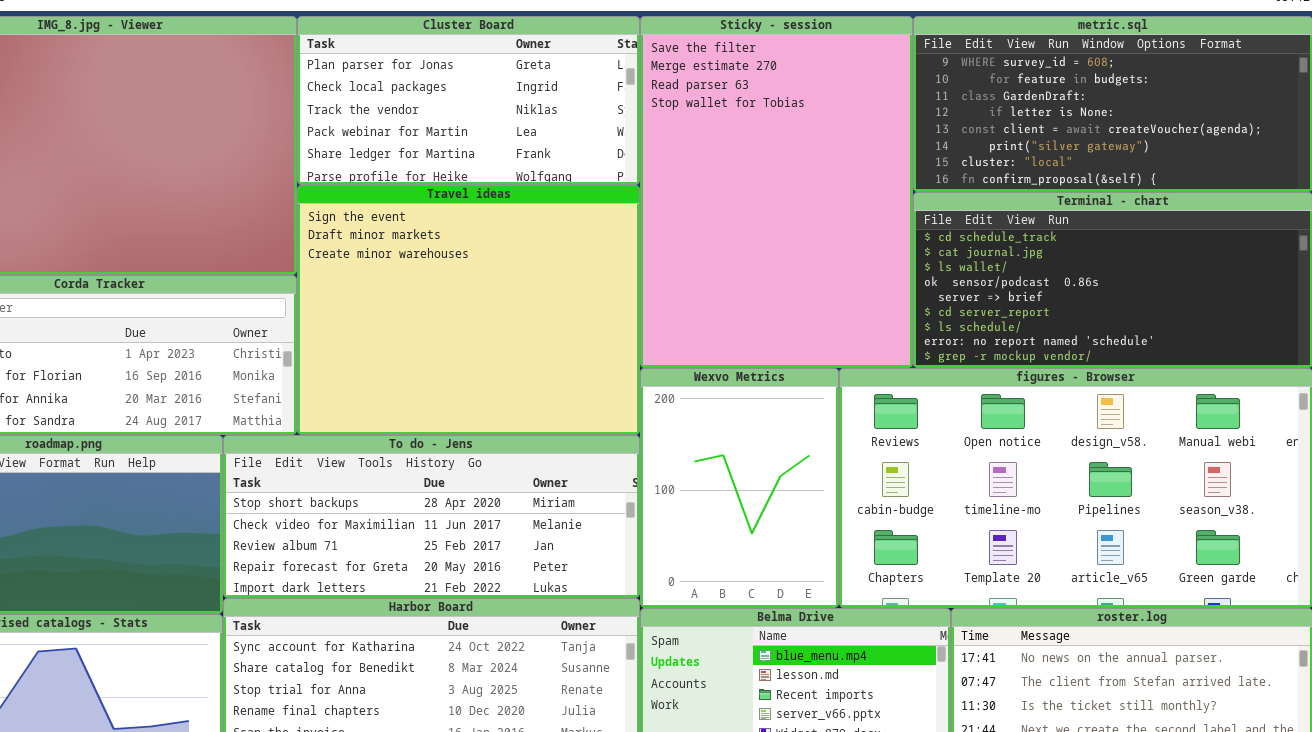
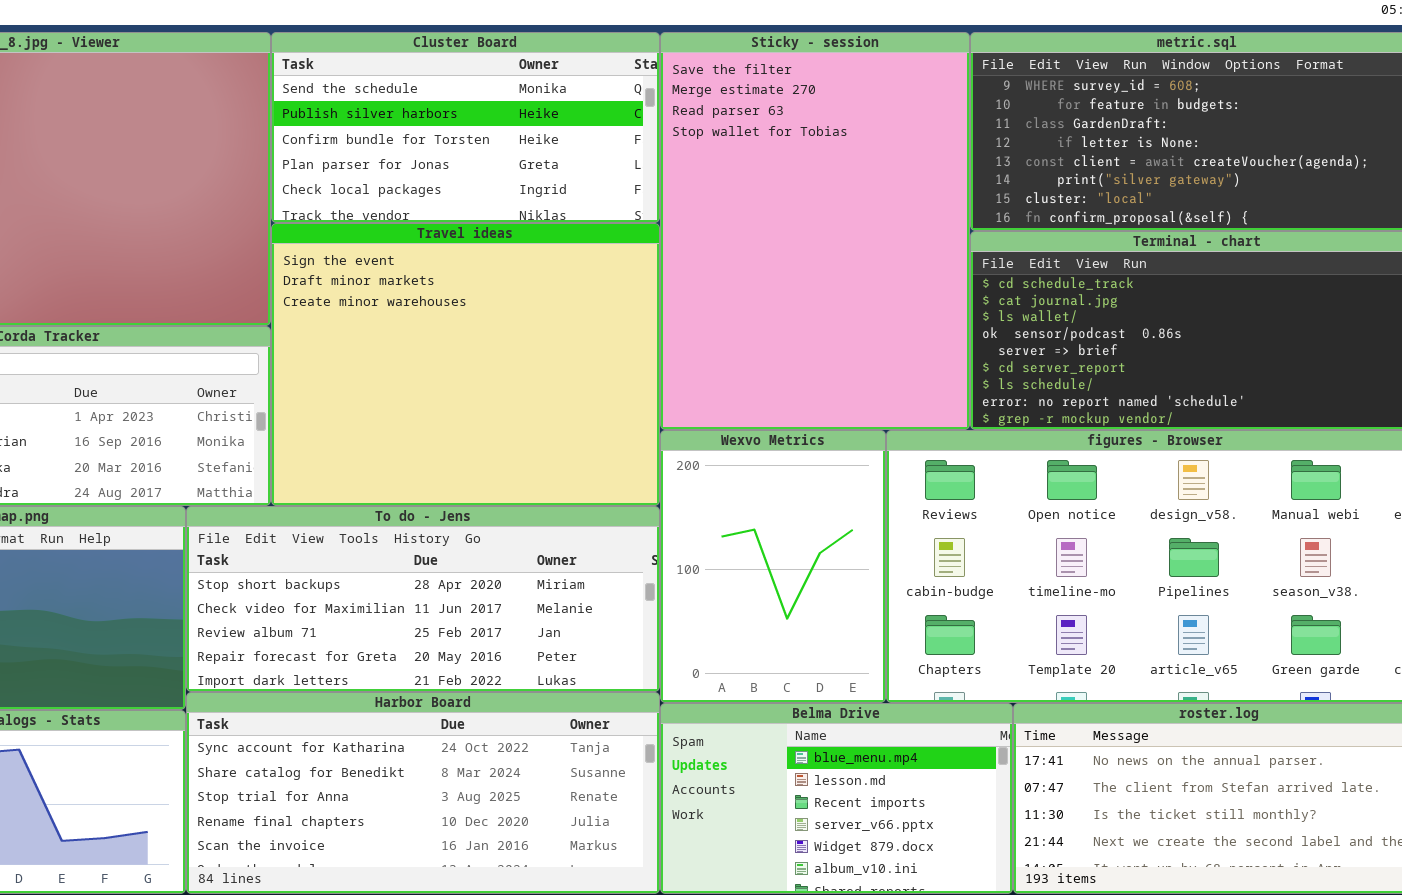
Cluster Board: [297,16,640,185] -> [271,32,660,223], scrolled up 3 rows

